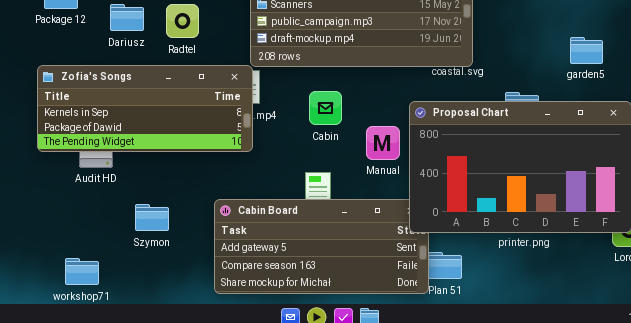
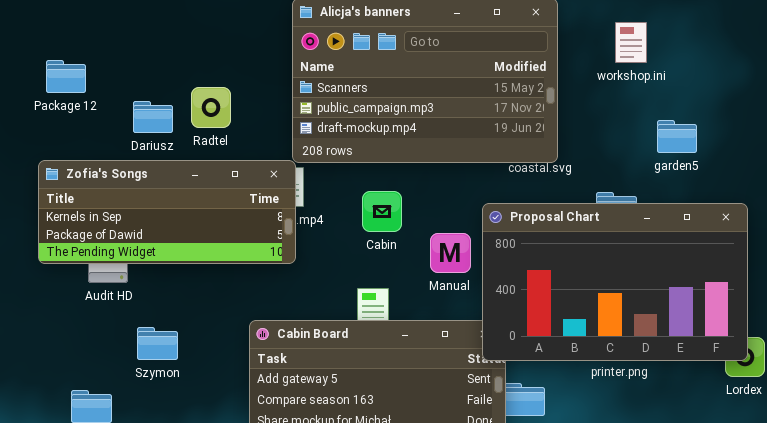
Dariusz: [110,4,144,31] -> [133,101,173,133], moved
garden5: [570,37,603,64] -> [657,120,697,153], moved
Szymon: [135,204,169,231] -> [137,327,178,360], moved

